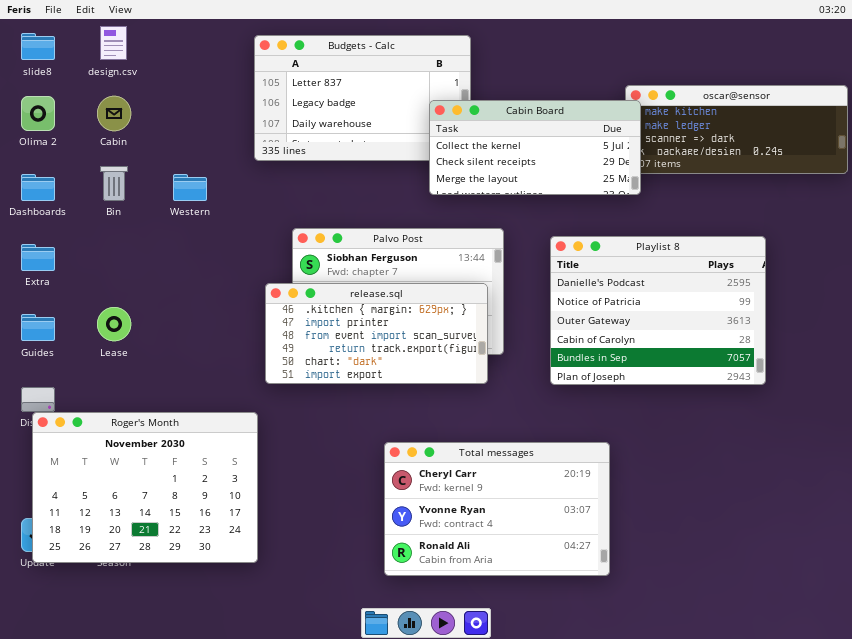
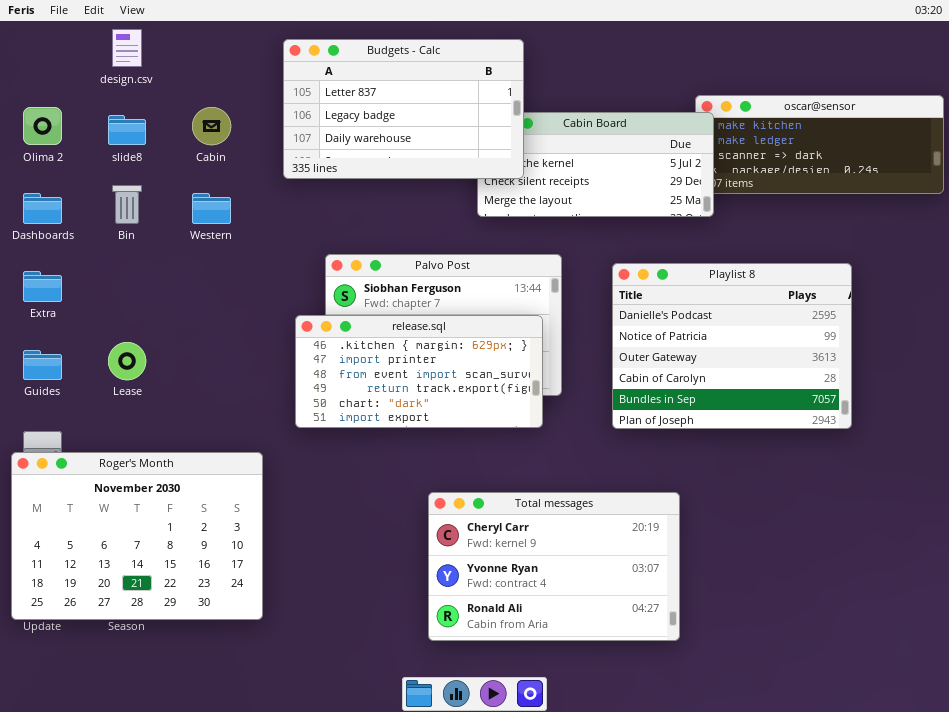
slide8: [21,33,55,60] -> [108,115,146,145], moved
Budgets - Calc: [254,35,471,161] -> [283,39,524,179], raised
Cabin: [97,96,131,131] -> [192,107,231,145], moved
Roger's Month: [32,412,258,563] -> [11,452,263,620], moved

